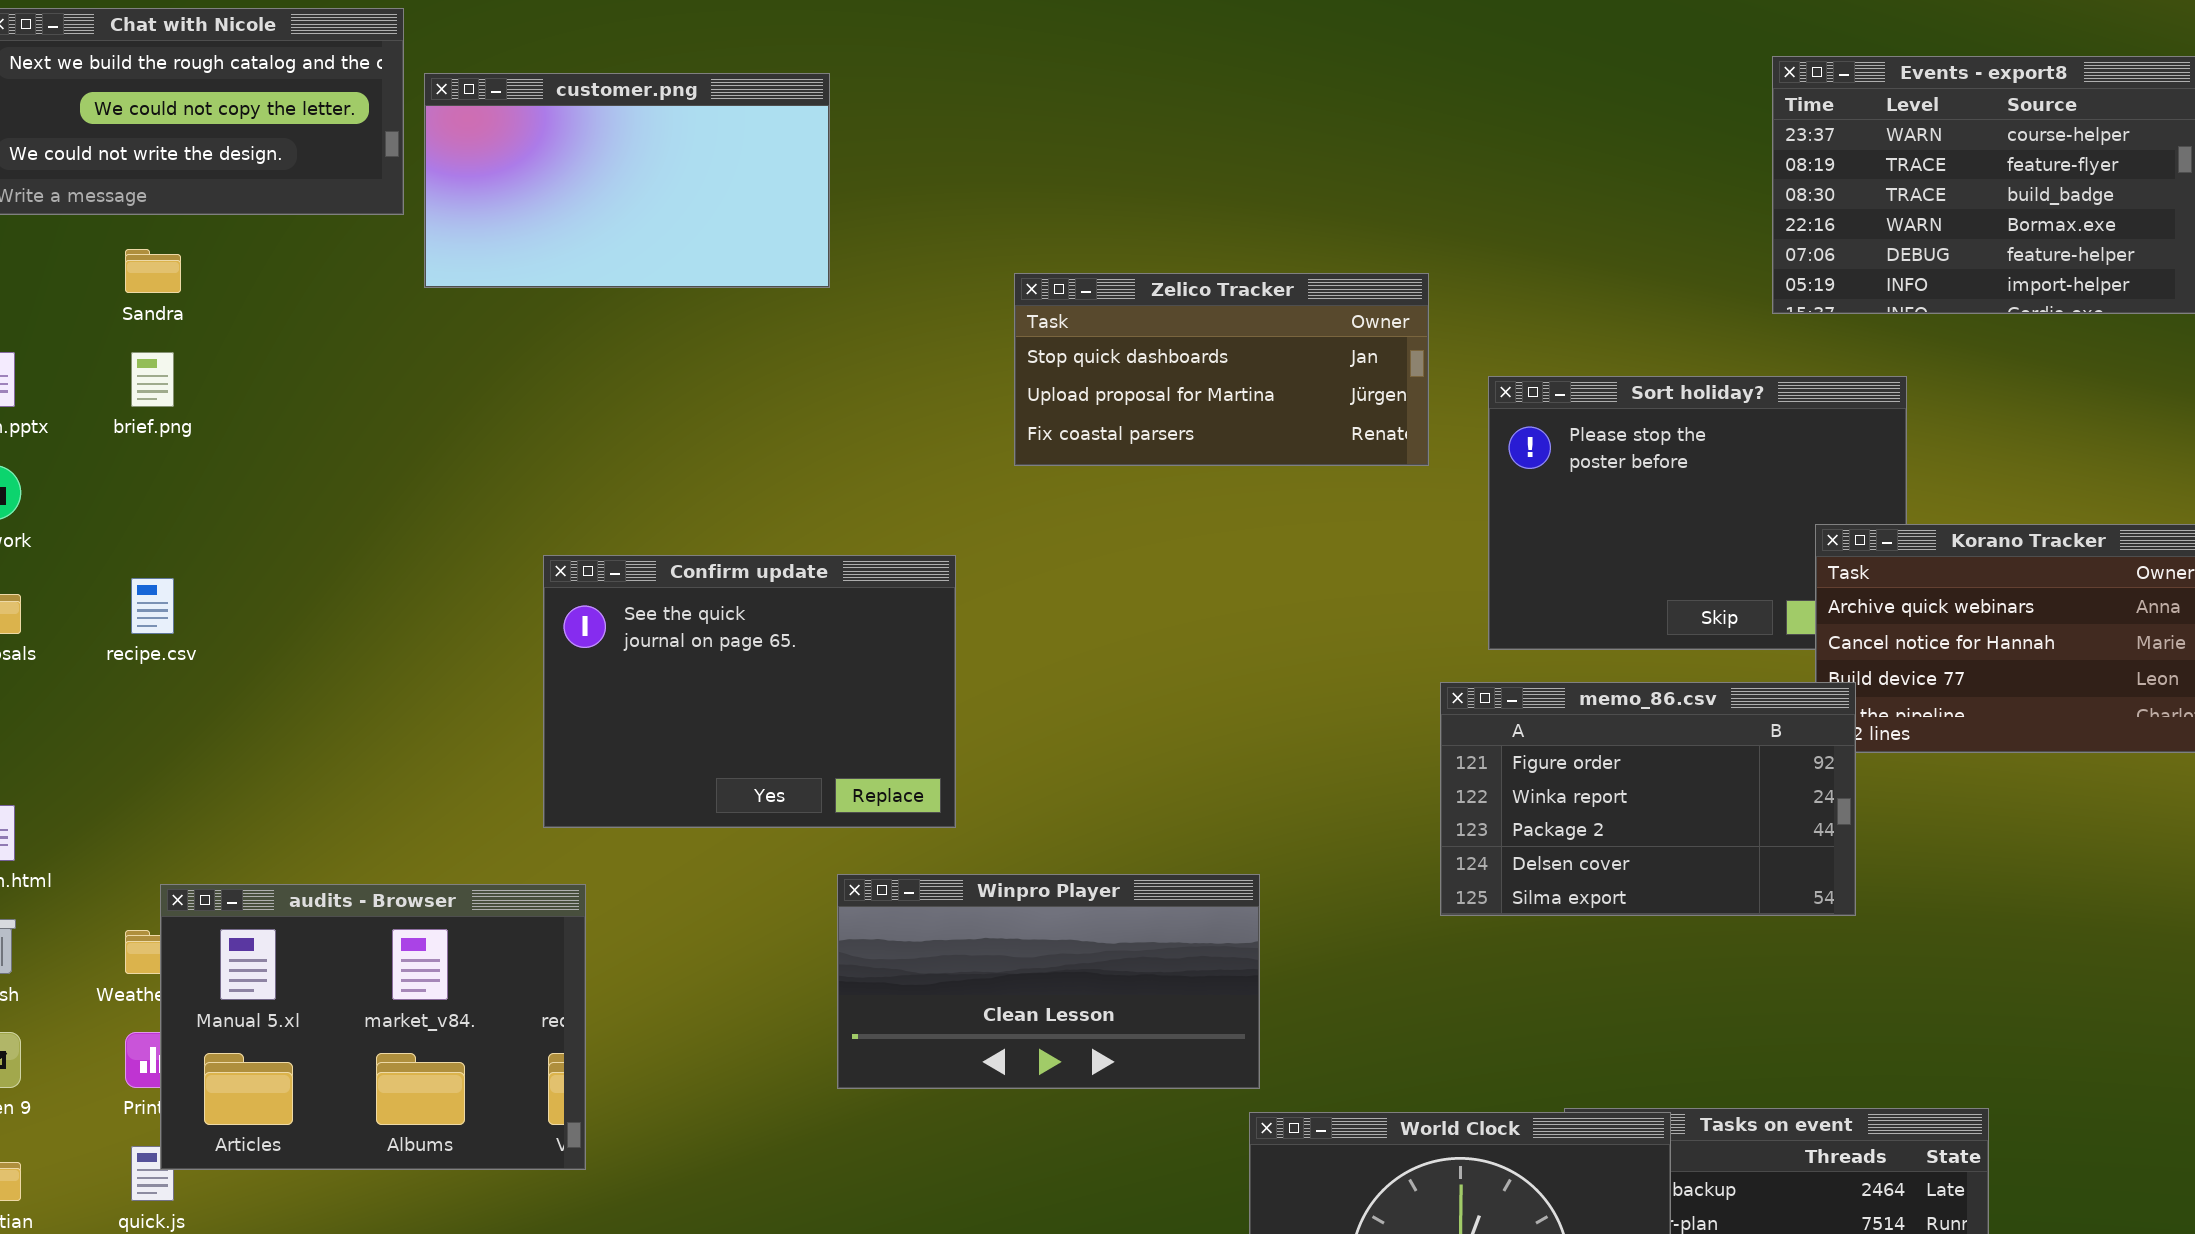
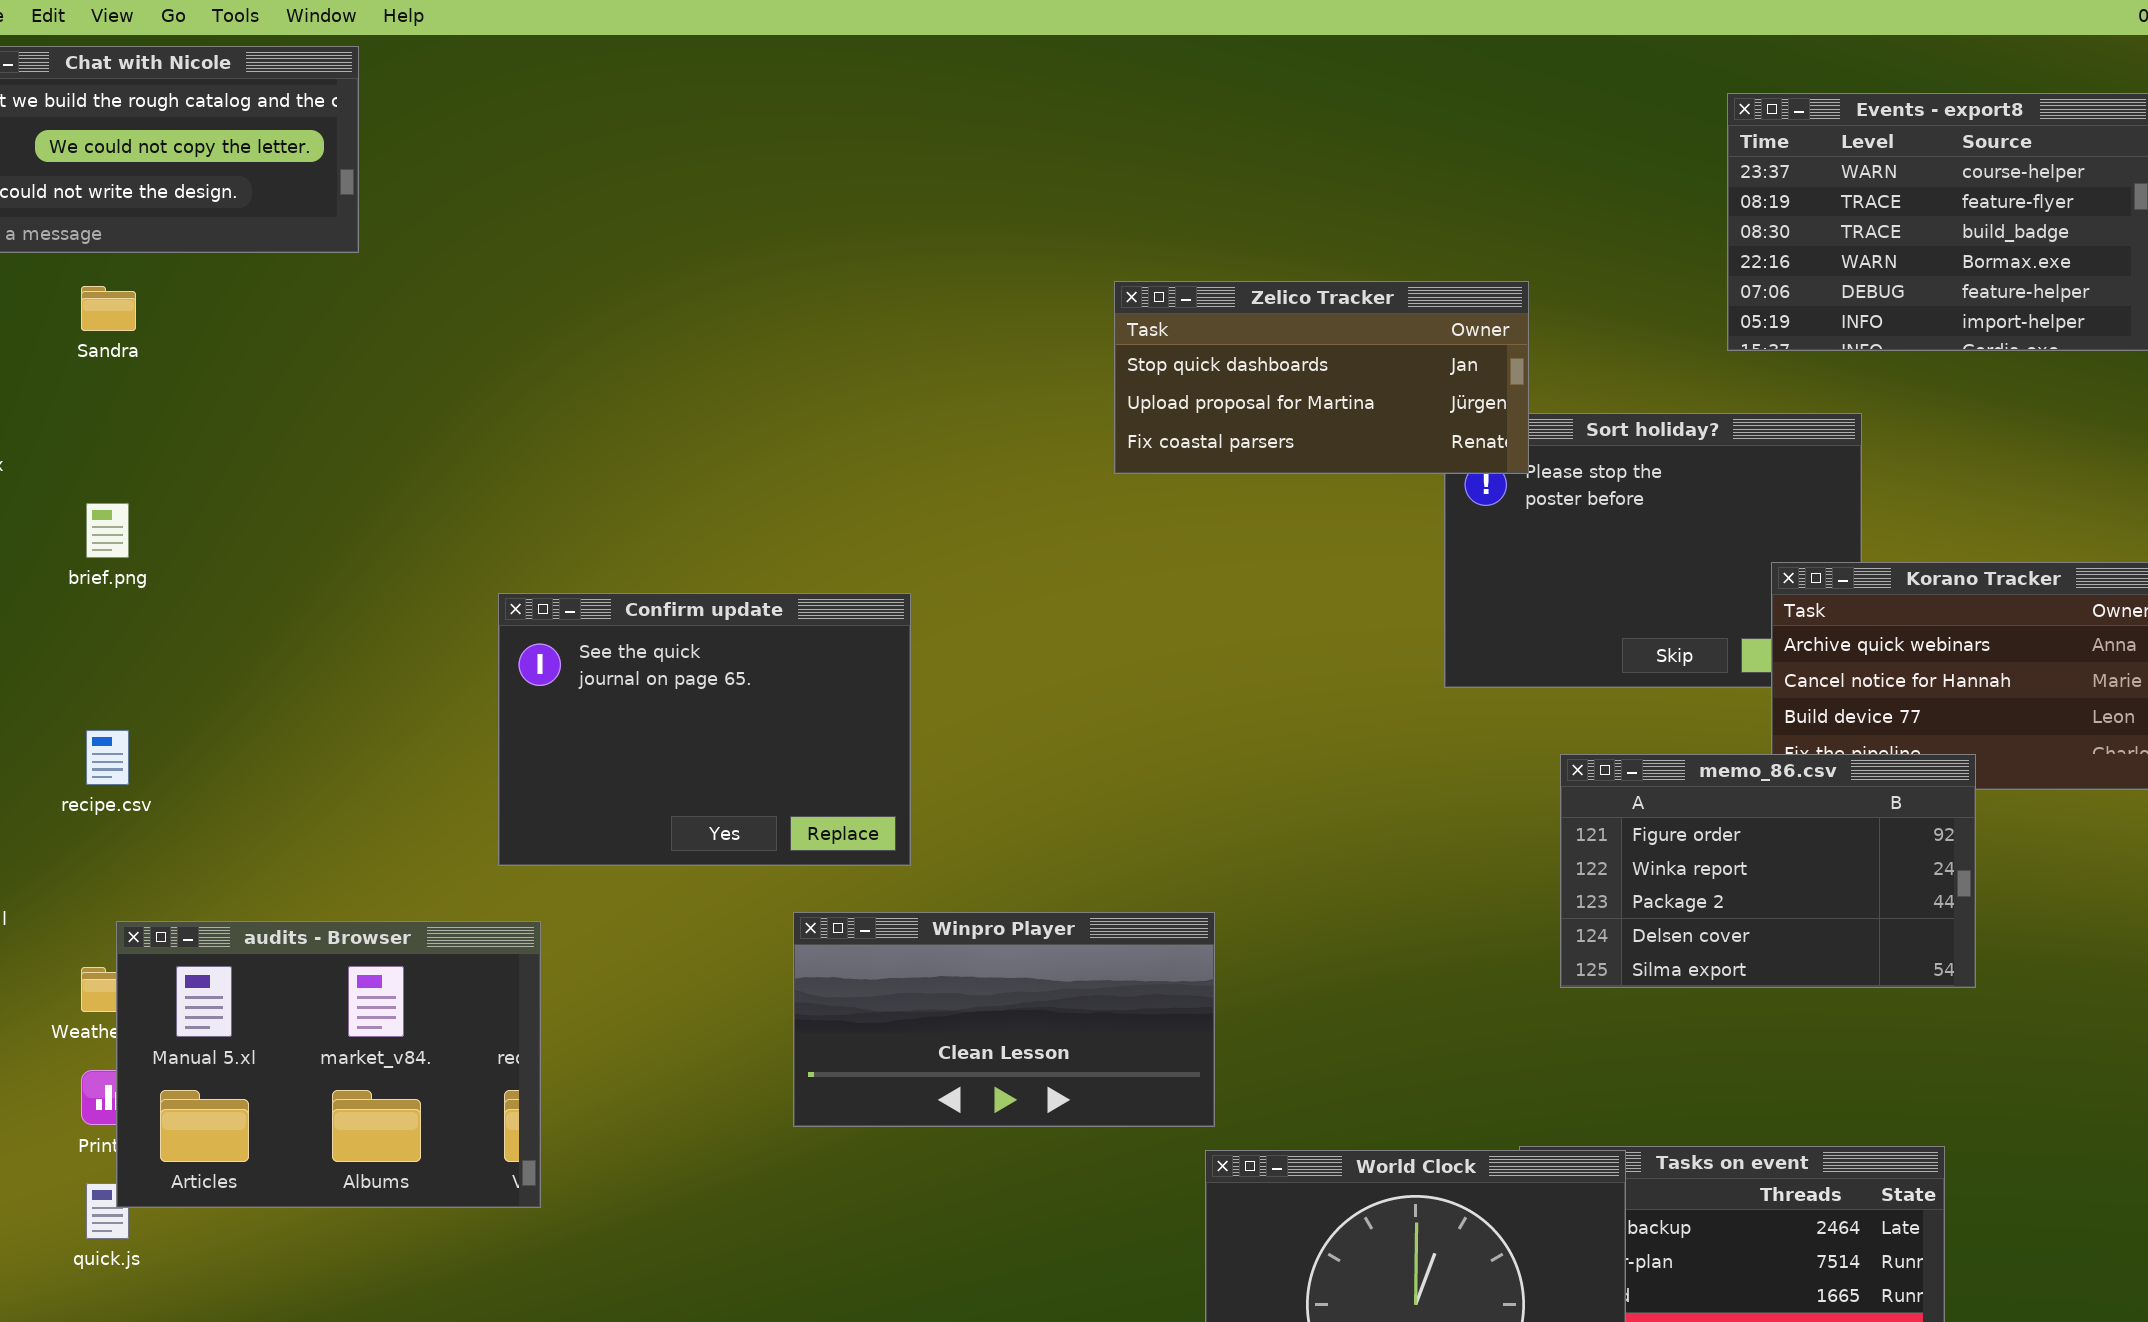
customer.png: [424,73,830,288] -> none, closed
Zelico Tracker: [1014,273,1429,466] -> [1114,281,1529,474], moved
brief.png: [131,352,174,407] -> [86,503,129,558], moved
recipe.csv: [131,578,174,634] -> [86,730,129,785], moved
memo_86.csv: [1440,682,1856,916] -> [1560,754,1976,988], moved

